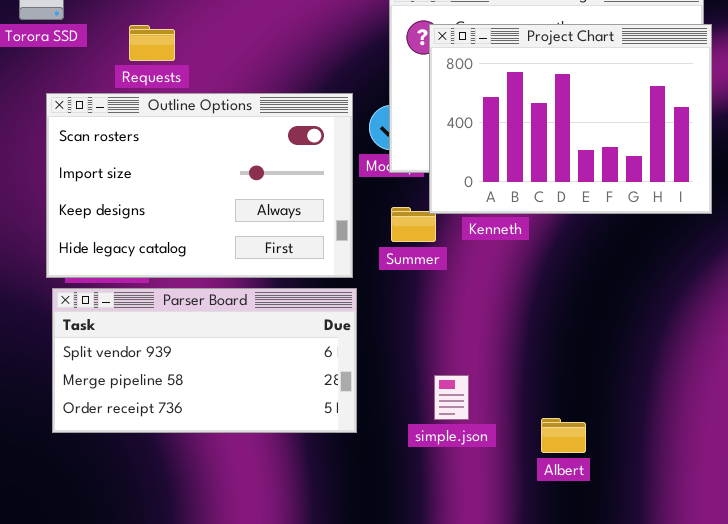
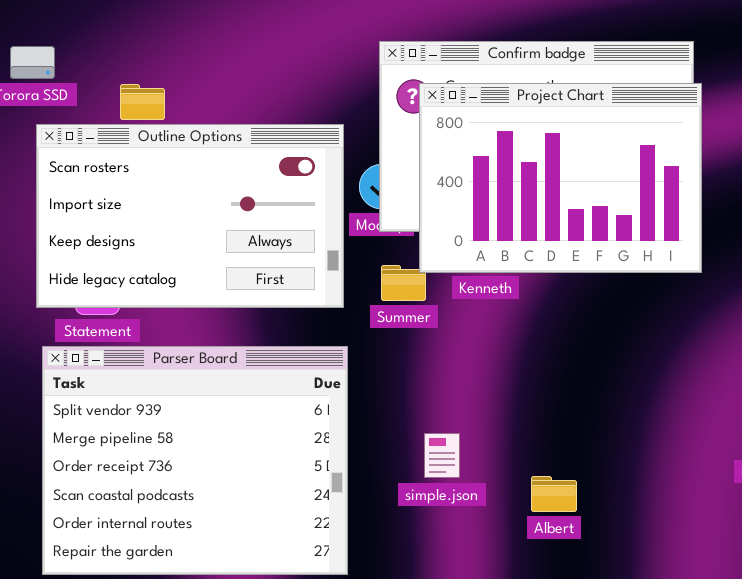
Outline Options: [46,93,353,278] -> [36,124,344,308], moved
Parser Board: [52,288,357,433] -> [42,346,348,575], resized

